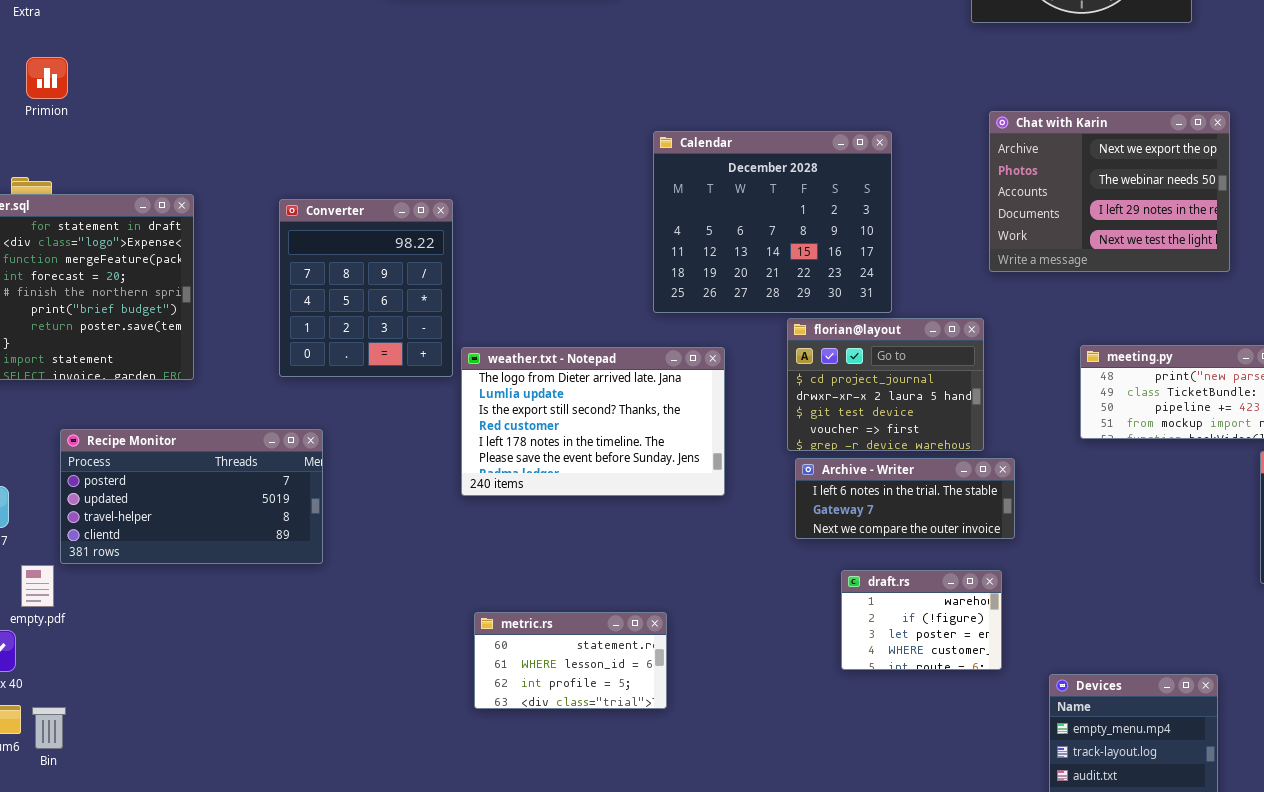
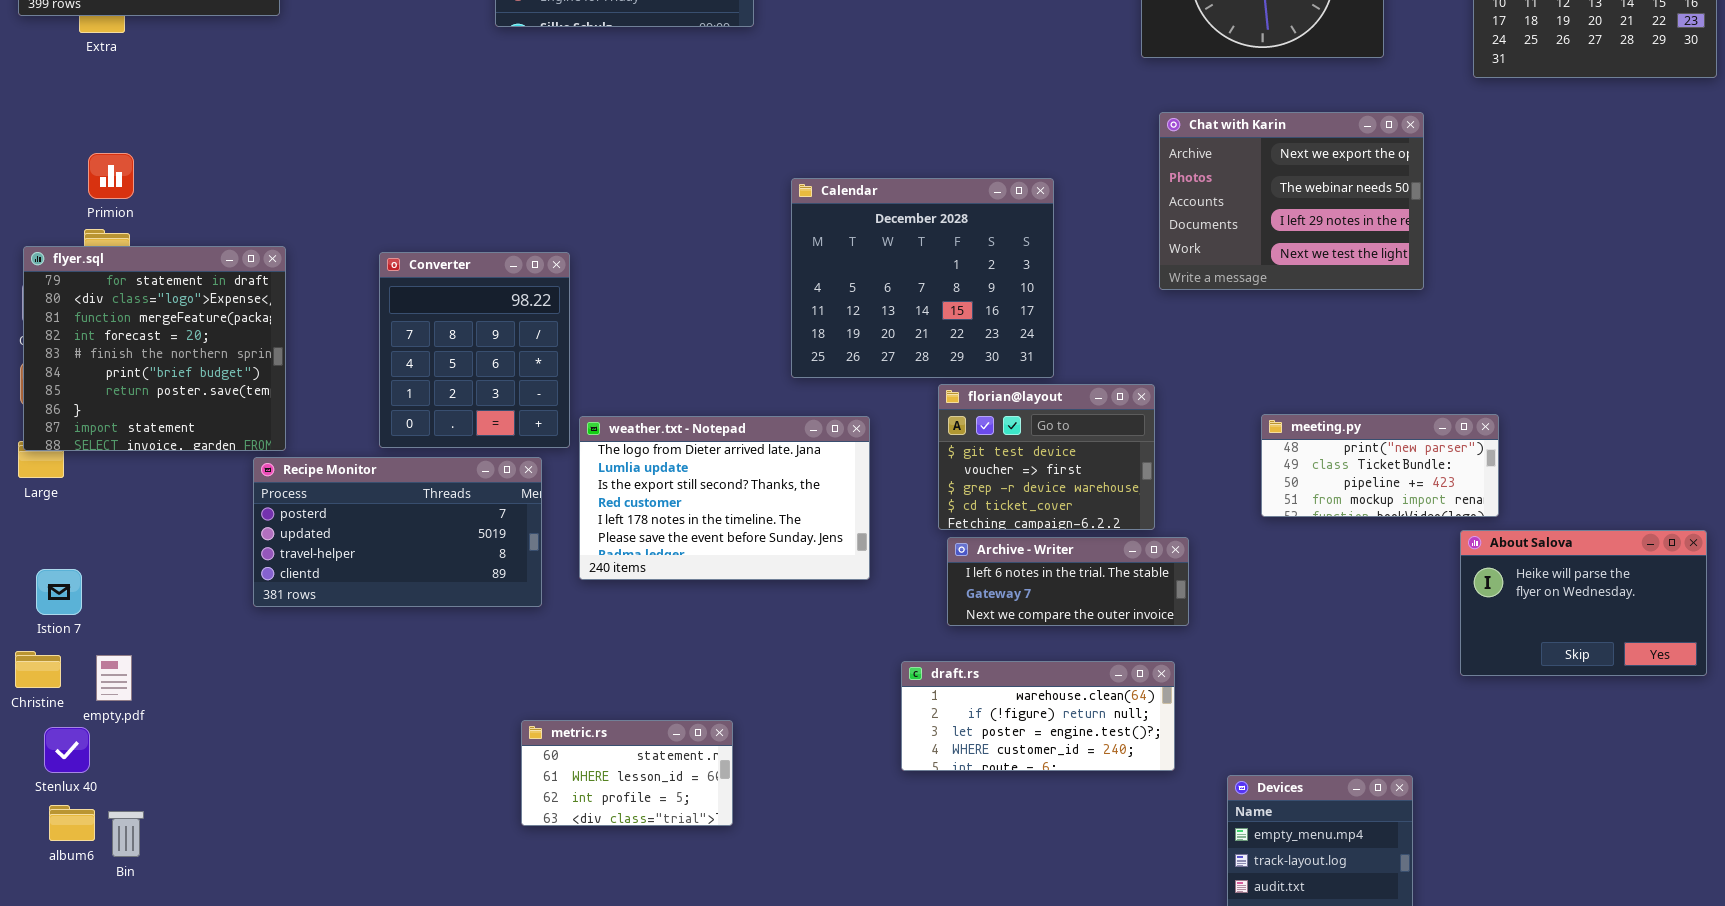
Primion: [26,57,68,99] -> [88,153,134,199], moved
Chat with Karin: [989,111,1230,272] -> [1159,112,1424,290], moved
florian@layout: [787,318,984,451] -> [938,384,1155,530], scrolled down 2 rows
Recipe Monitor: [60,429,323,564] -> [253,457,542,607], moved
draft.rs: [841,570,1002,670] -> [901,661,1175,771], resized
metric.rs: [474,612,667,709] -> [521,720,733,826], moved

